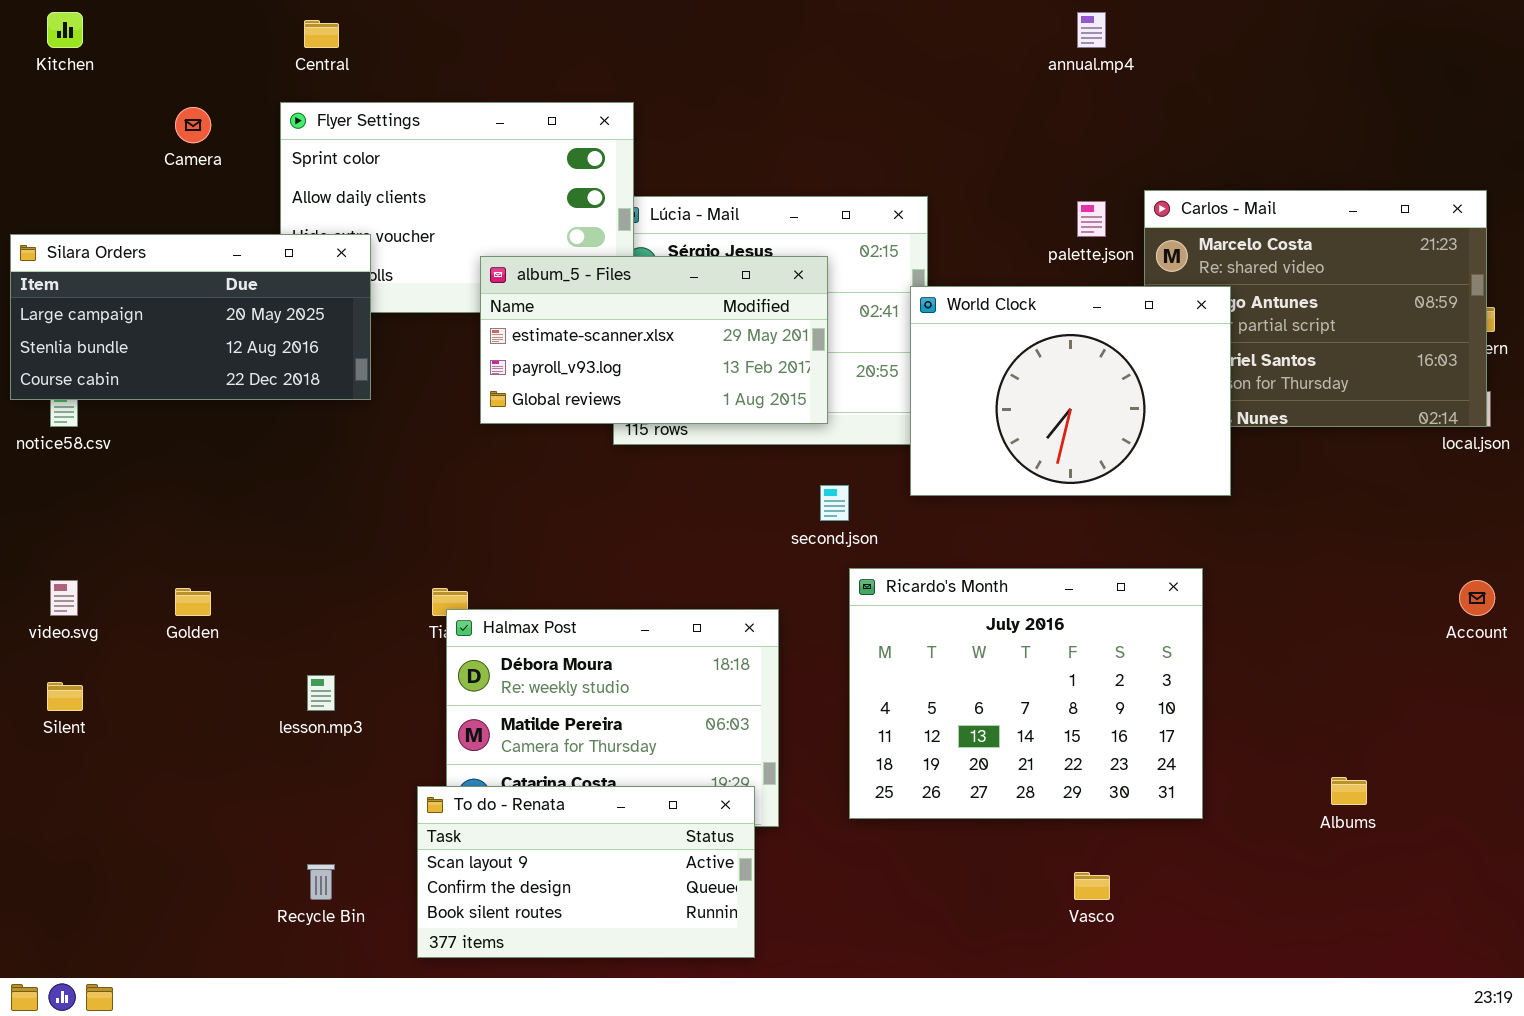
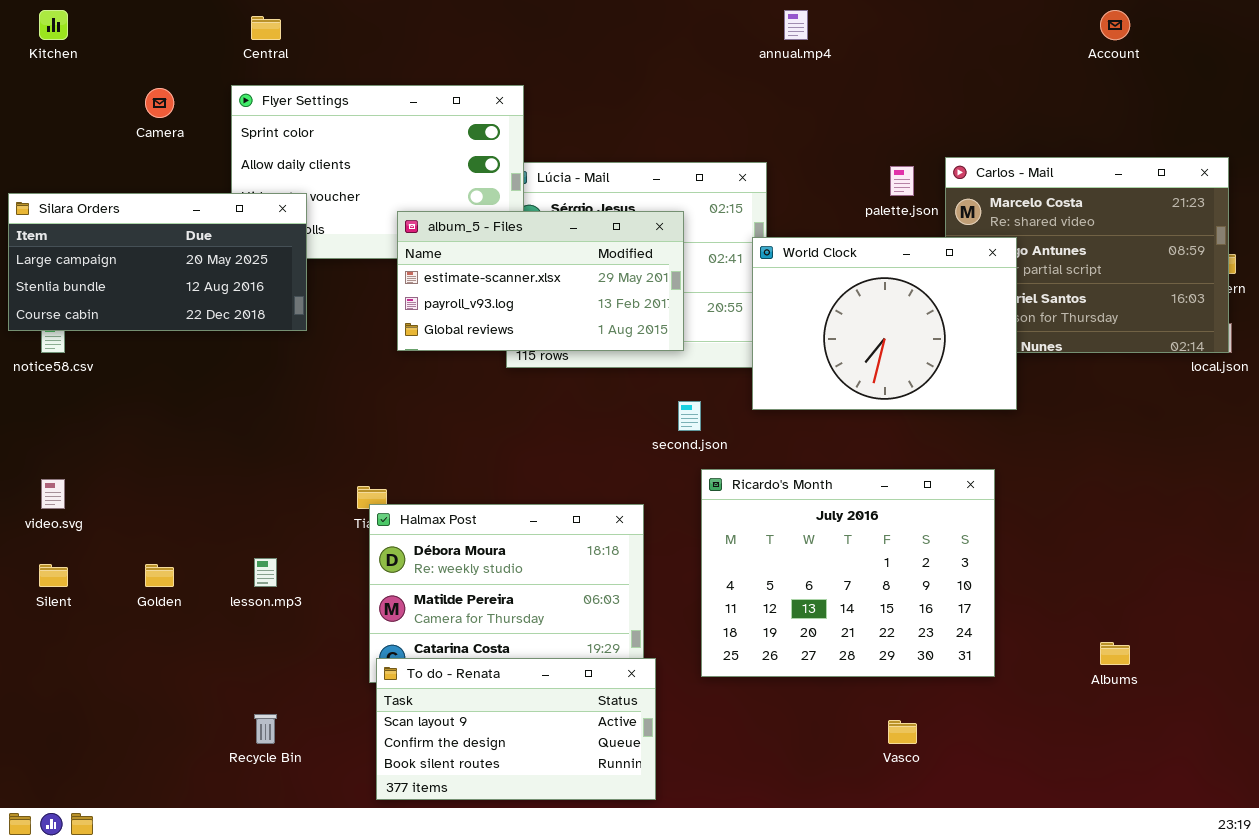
annual.mp4: [1077,12,1106,48] -> [784,10,808,40], moved
Account: [1459,580,1495,616] -> [1100,10,1130,40], moved
Golden: [175,588,211,616] -> [145,564,174,587], moved
To do - Renata: [417,786,755,958] -> [376,658,656,800], moved

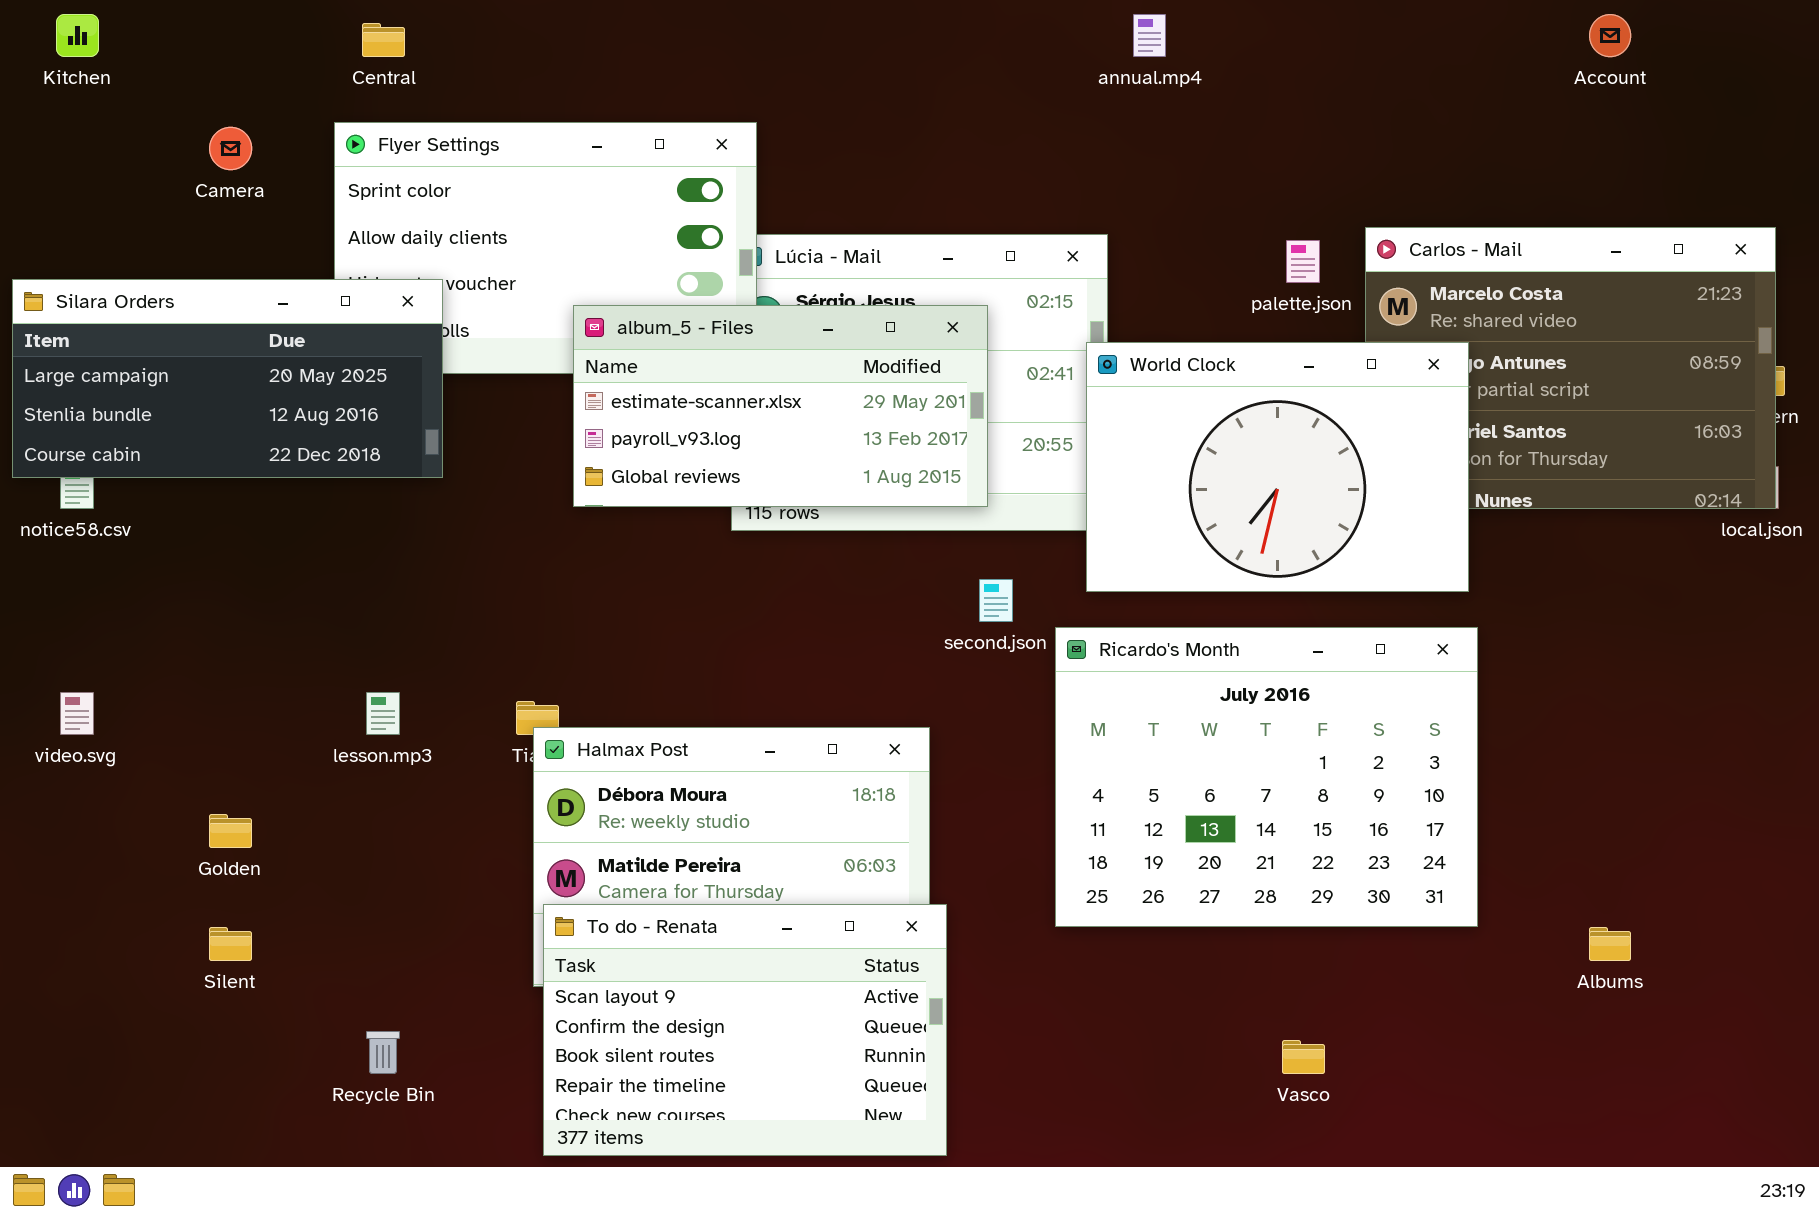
Ricardo's Month: [701,469,995,677] -> [1055,627,1478,927], moved
lesson.mp3: [254,558,277,587] -> [366,692,400,735], moved
Silent: [39,564,68,587] -> [209,927,252,961], moved
To do - Renata: [376,658,656,800] -> [543,904,947,1156], resized

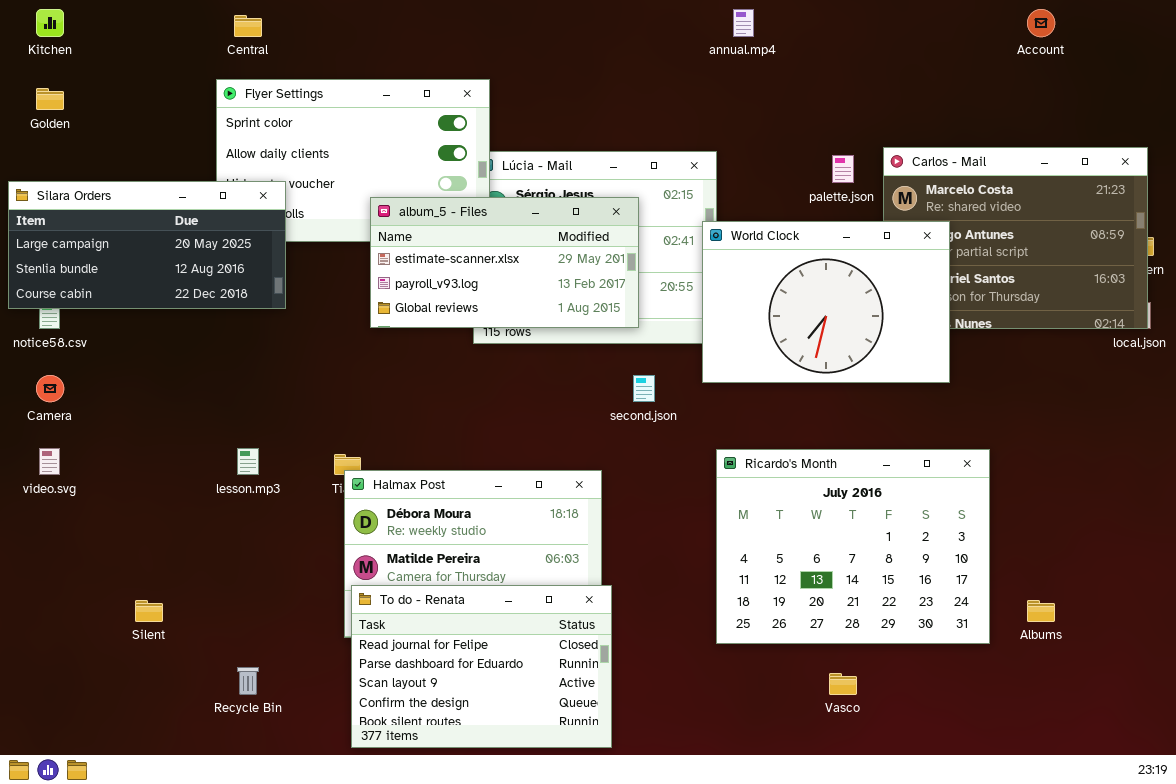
Camera: [209,127,252,170] -> [36,375,64,402], moved
Ricardo's Month: [1055,627,1478,927] -> [716,449,990,644], moved
Golden: [209,814,252,848] -> [36,88,64,110], moved
To do - Renata: [543,904,947,1156] -> [351,585,612,748], scrolled up 2 rows

